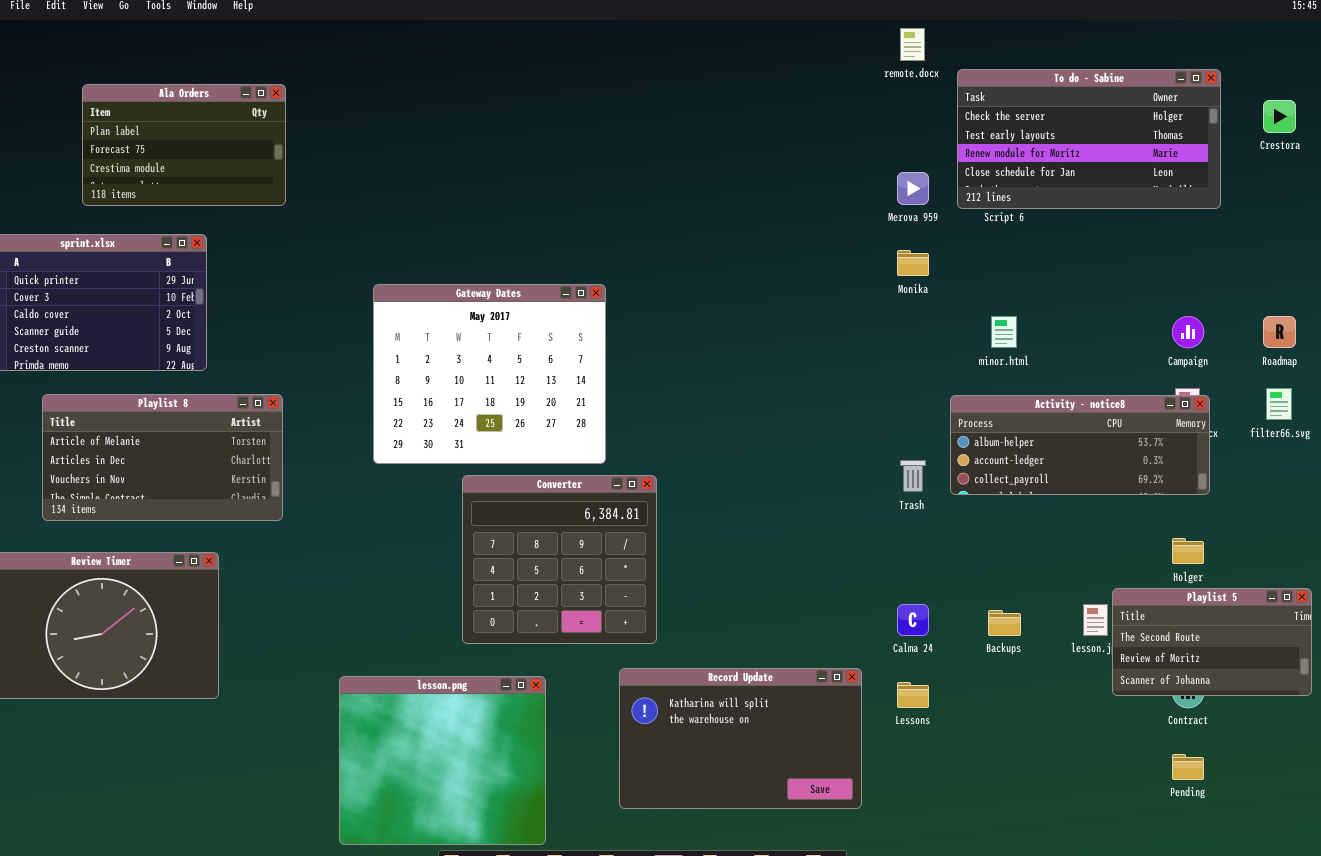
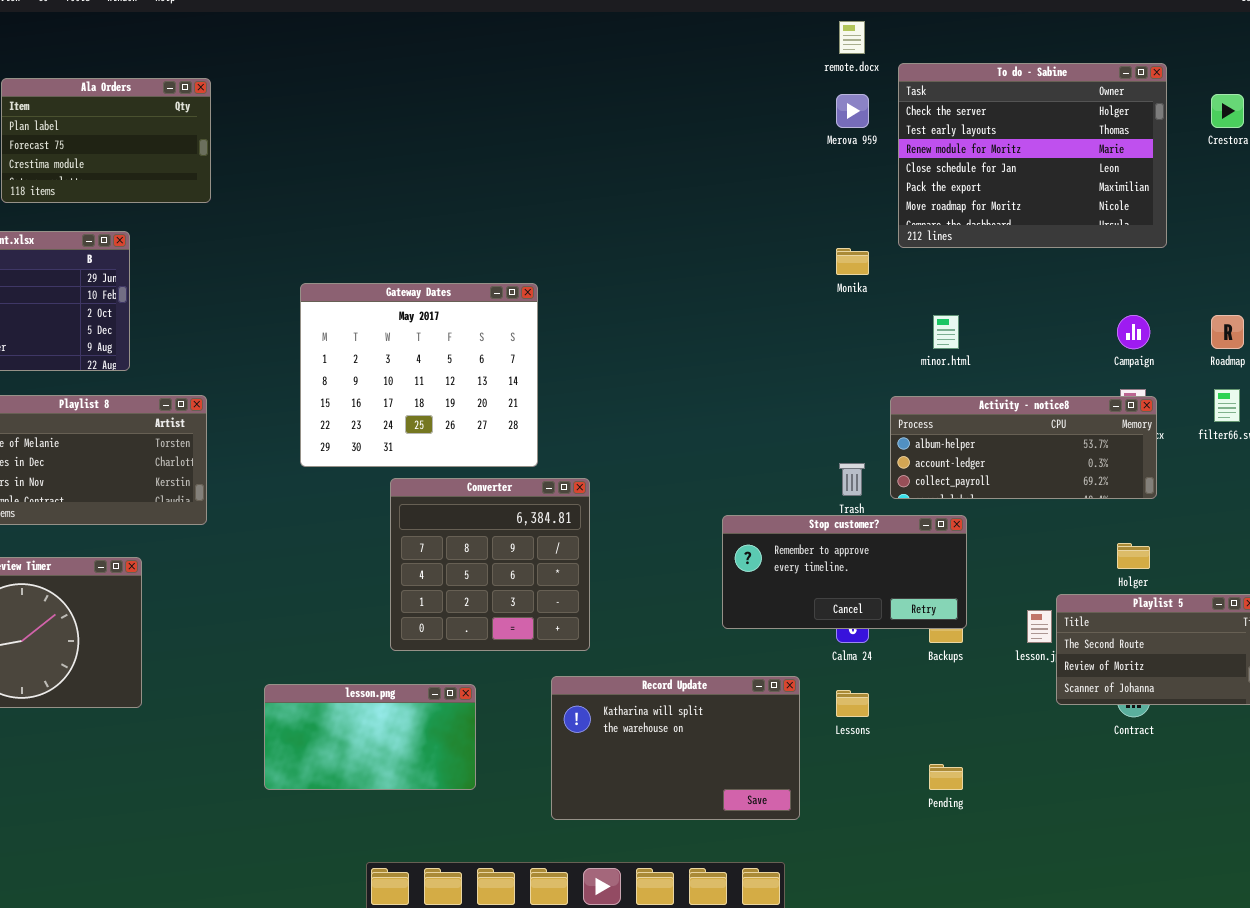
To do - Sabine: [957,69,1221,209] -> [898,63,1167,248], resized
Merova 959: [897,172,929,205] -> [836,94,869,128], moved
Stop customer?: none -> [722,515,967,629], opened
lesson.png: [339,676,546,845] -> [264,684,476,790], resized
Pending: [1172,754,1204,780] -> [929,764,963,790], moved

